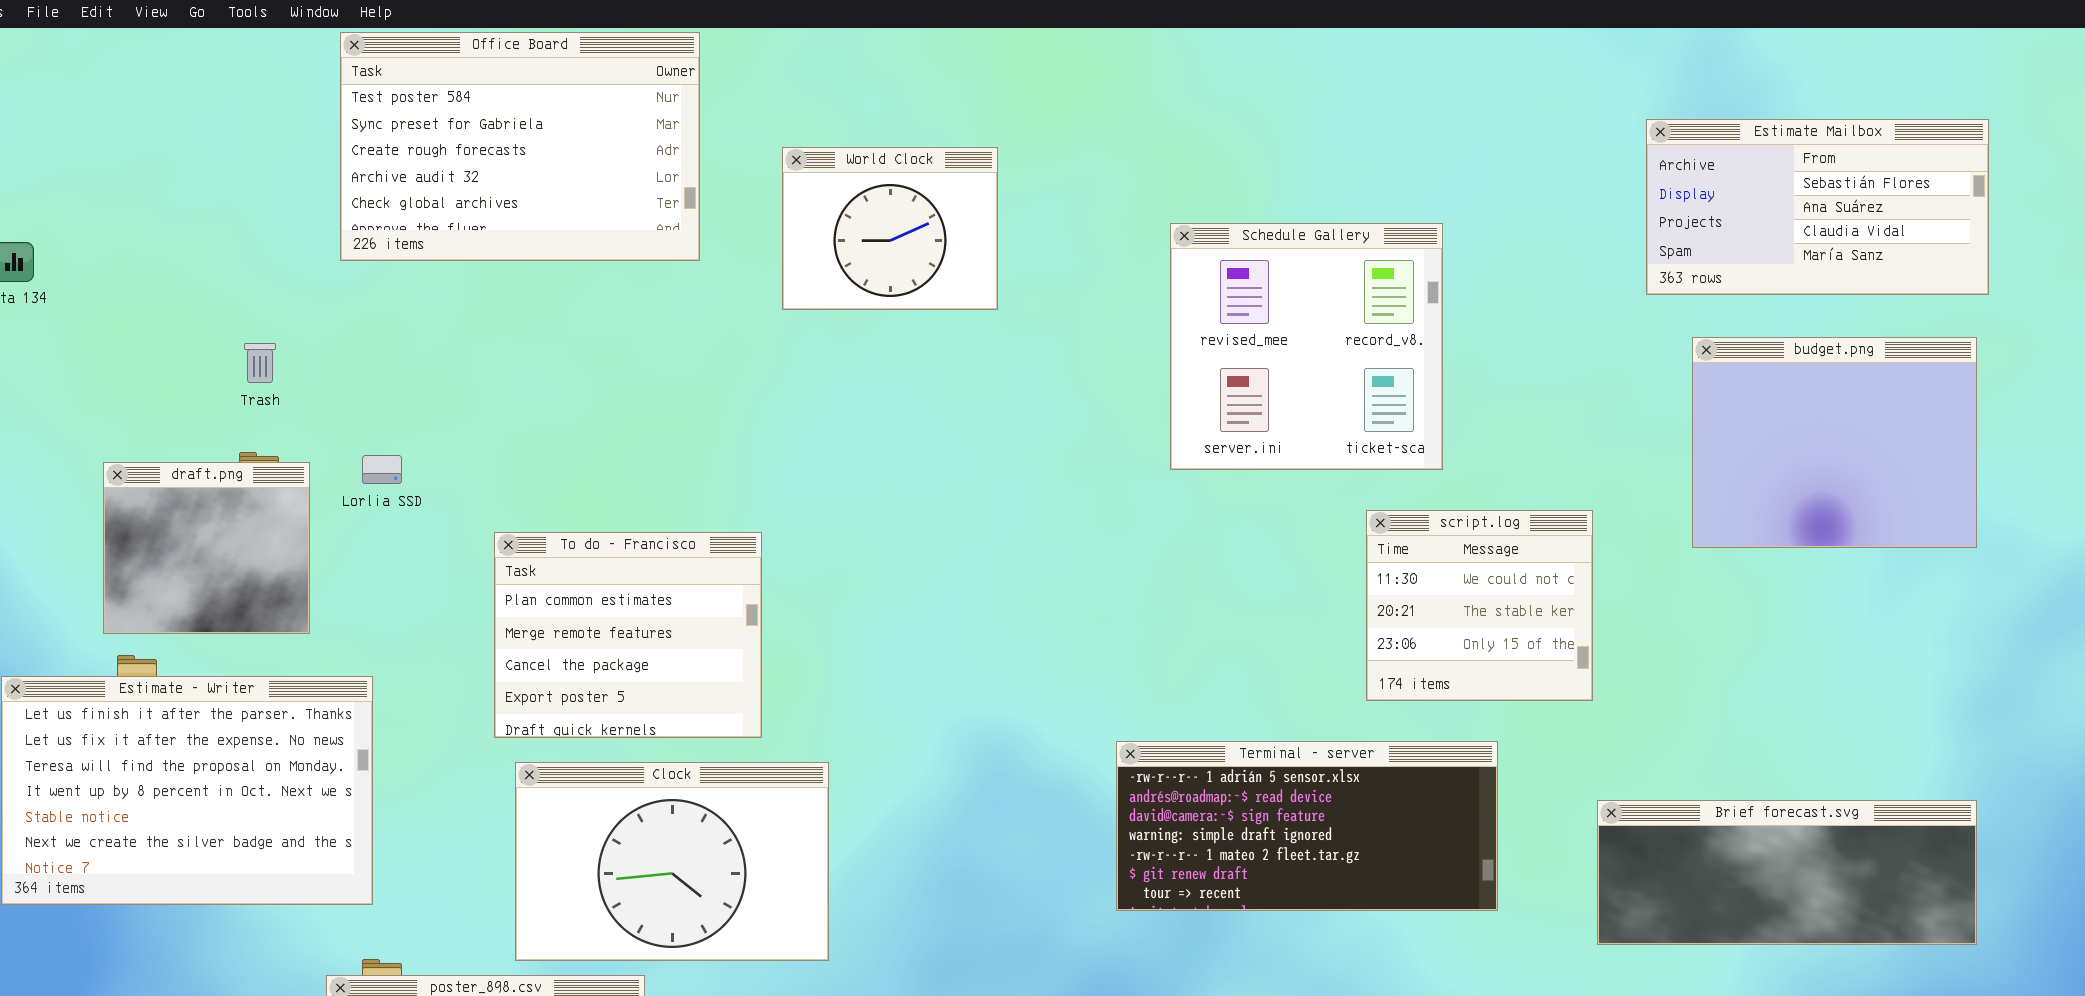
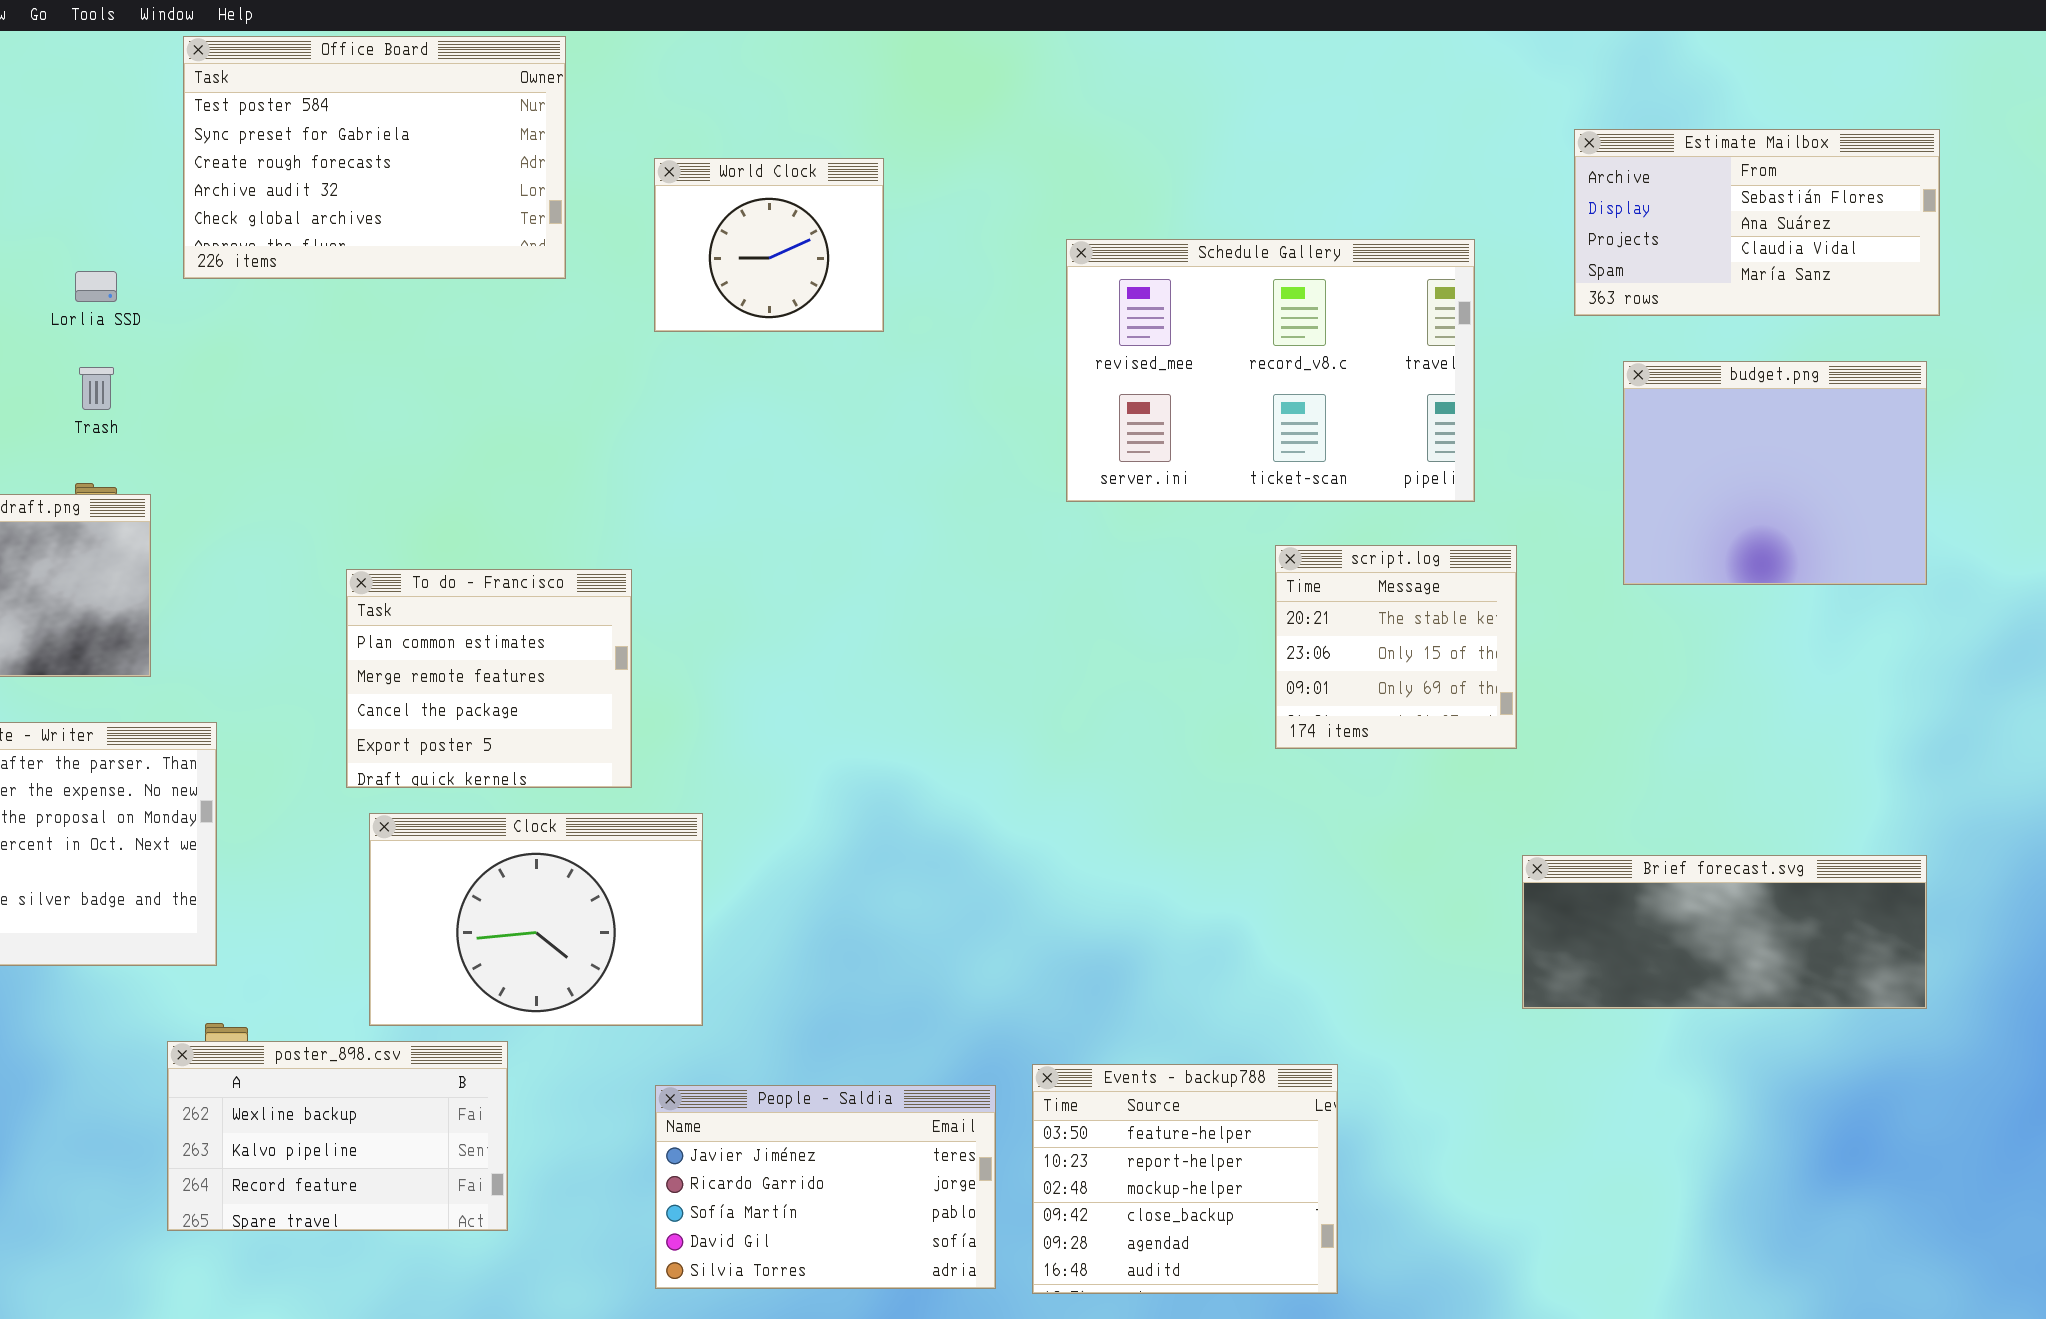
Schedule Gallery: [1170,223,1443,470] -> [1066,239,1475,502], resized
Lorlia SSD: [362,455,402,484] -> [75,271,117,302], moved
script.log: [1366,510,1593,701] -> [1275,545,1517,749], scrolled down 1 row
Terminal - server: [1116,741,1498,911] -> none, closed

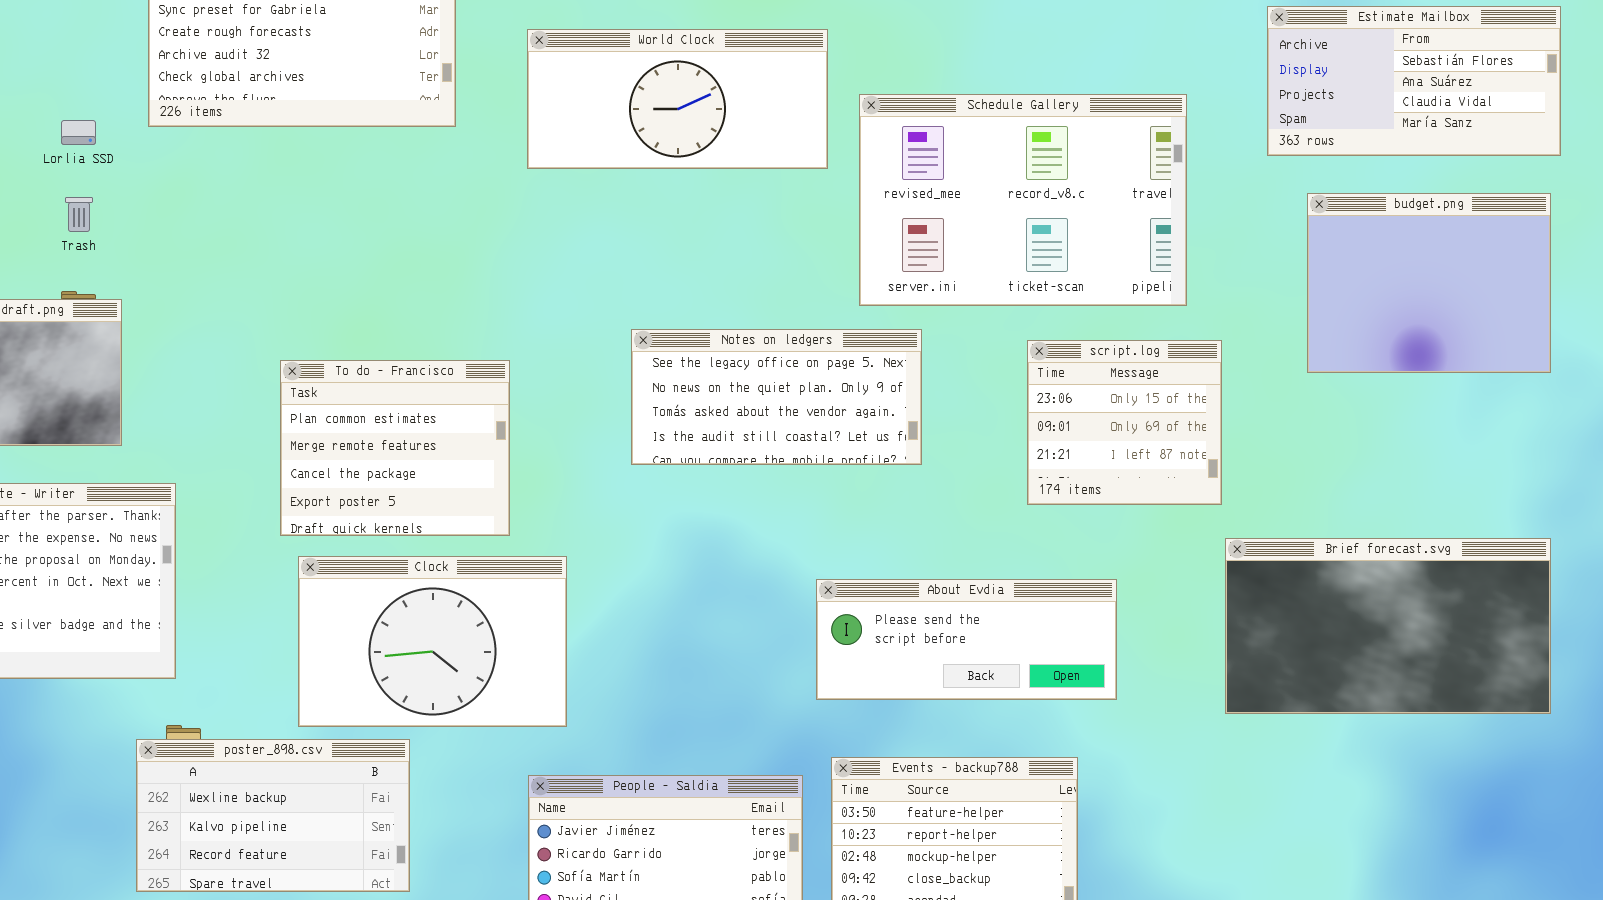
World Clock: [654,158,884,332] -> [527,29,828,169], resized
Notes on ledgers: none -> [631,329,922,465], opened
script.log: [1275,545,1517,749] -> [1027,340,1222,505], scrolled down 1 row
About Evdia: none -> [816,579,1117,700], opened
Brief forecast.svg: [1522,855,1927,1009] -> [1225,538,1551,714], resized

